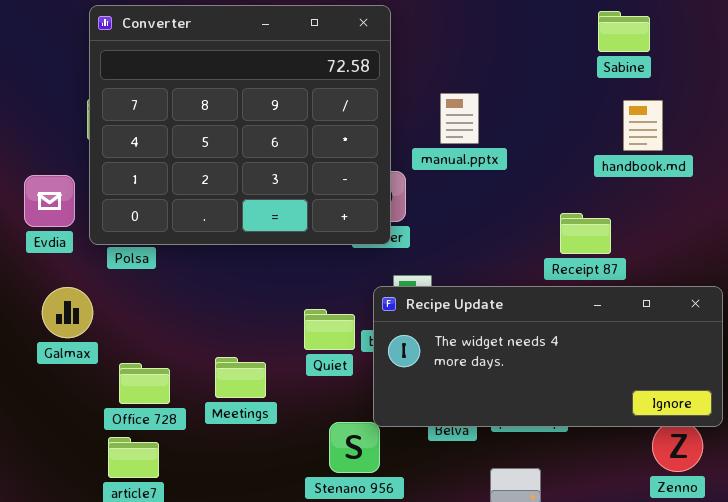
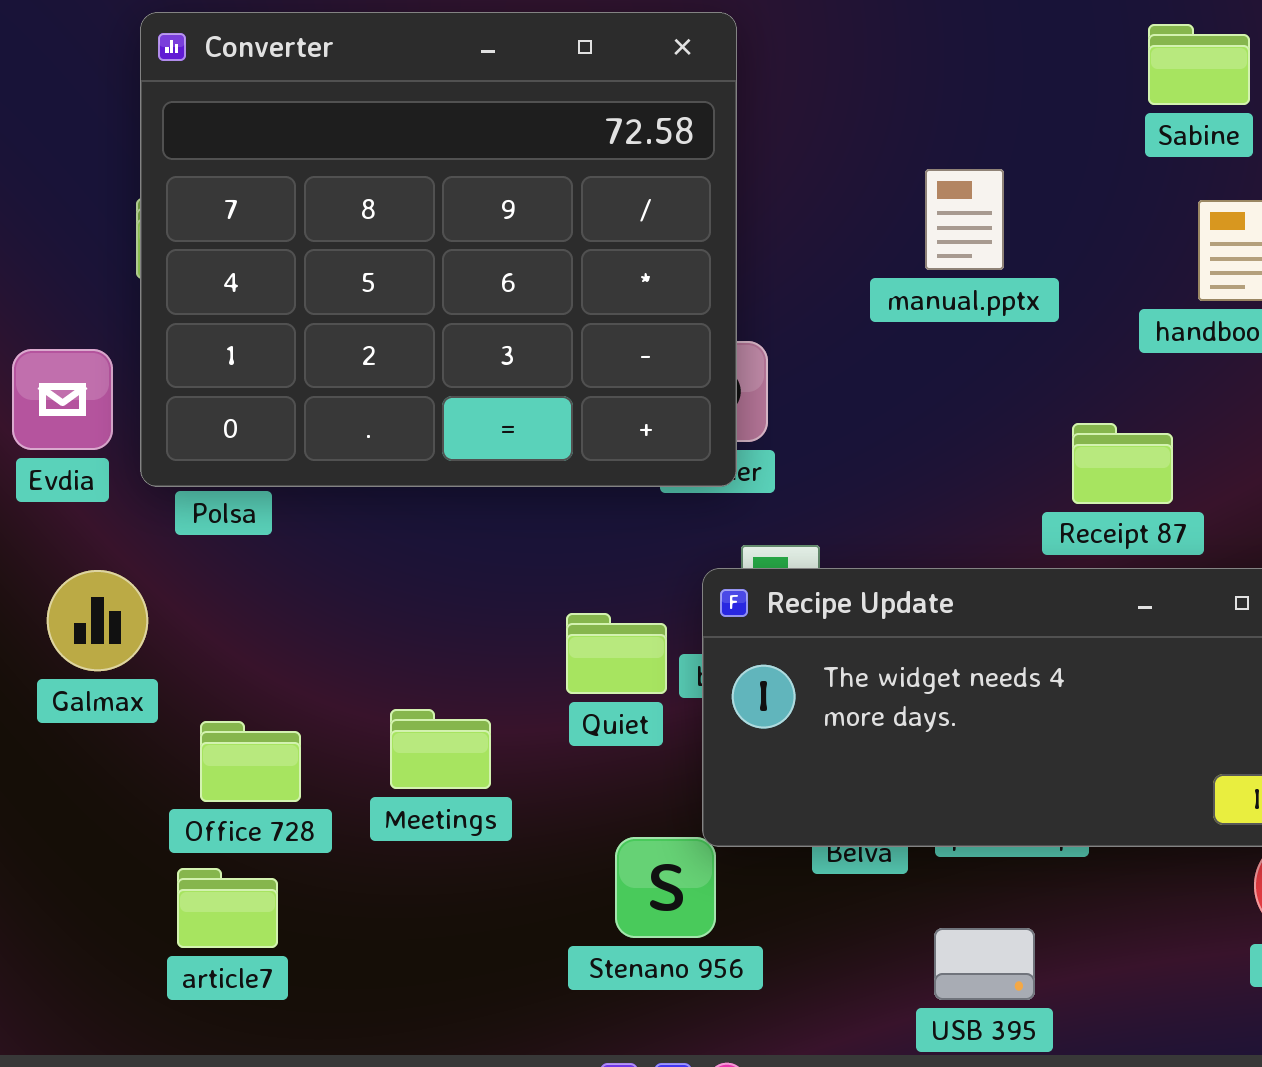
manual.pptx: [440,93,479,144] -> [925,169,1004,270], moved

